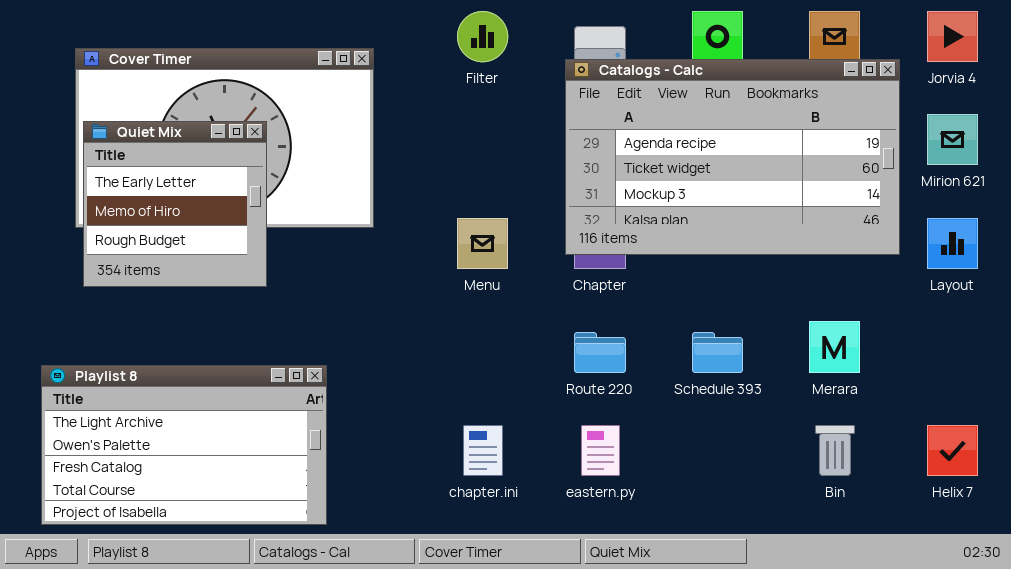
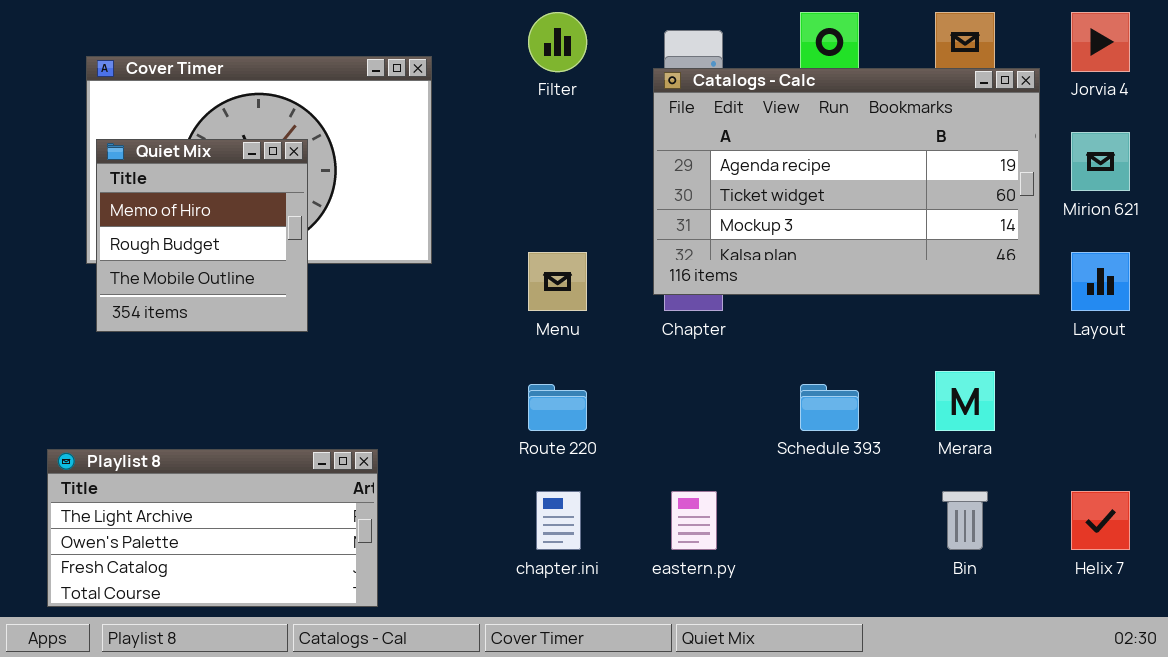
Quiet Mix: [83,121,267,287] -> [96,139,308,332], scrolled down 1 row
Route 220: [574,332,626,373] -> [528,384,587,431], moved
Playlist 8: [41,365,327,525] -> [47,449,378,607], resized

